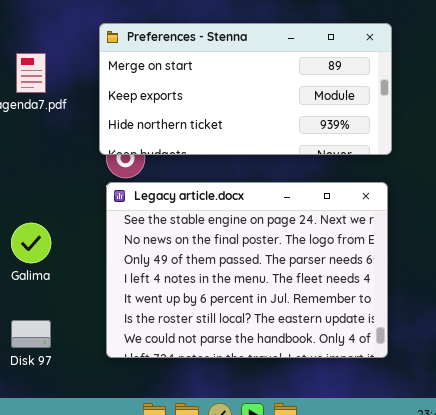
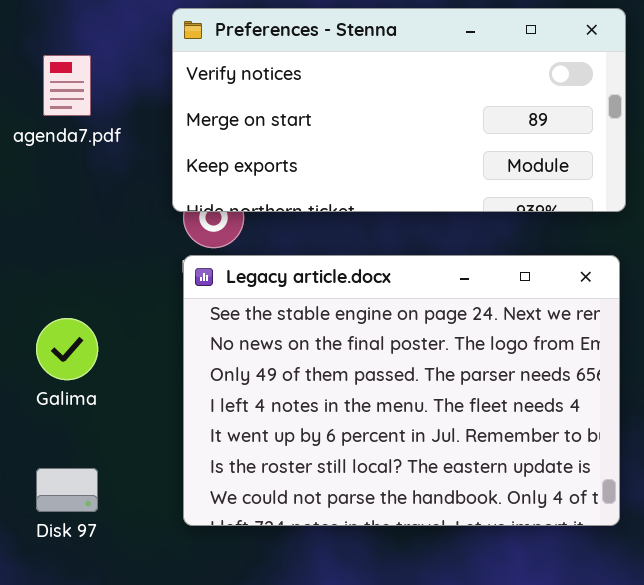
Preferences - Stenna: [99,23,392,155] -> [172,8,626,212], scrolled up 1 row

